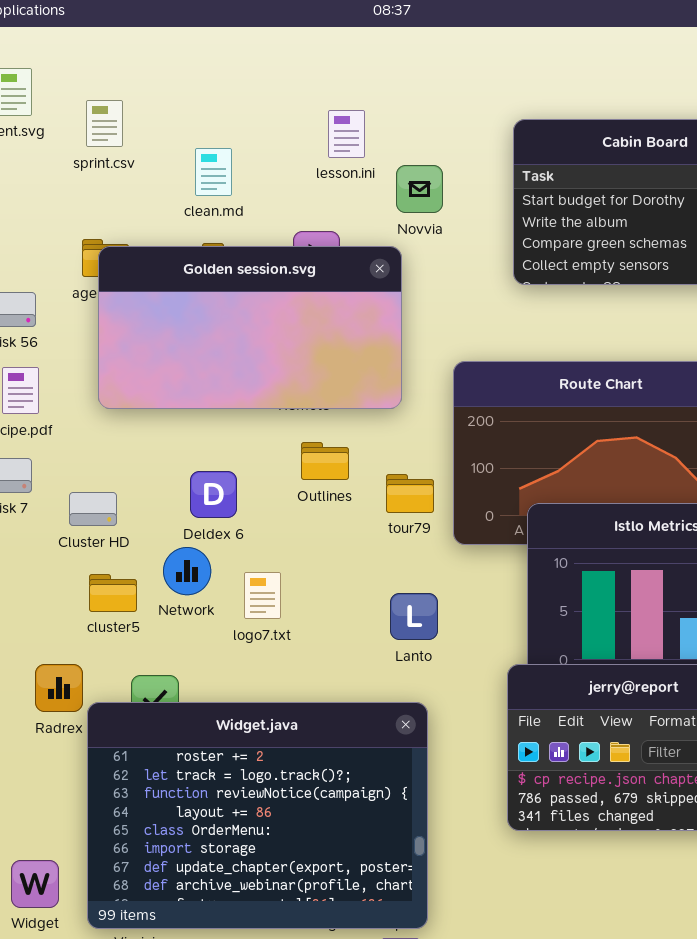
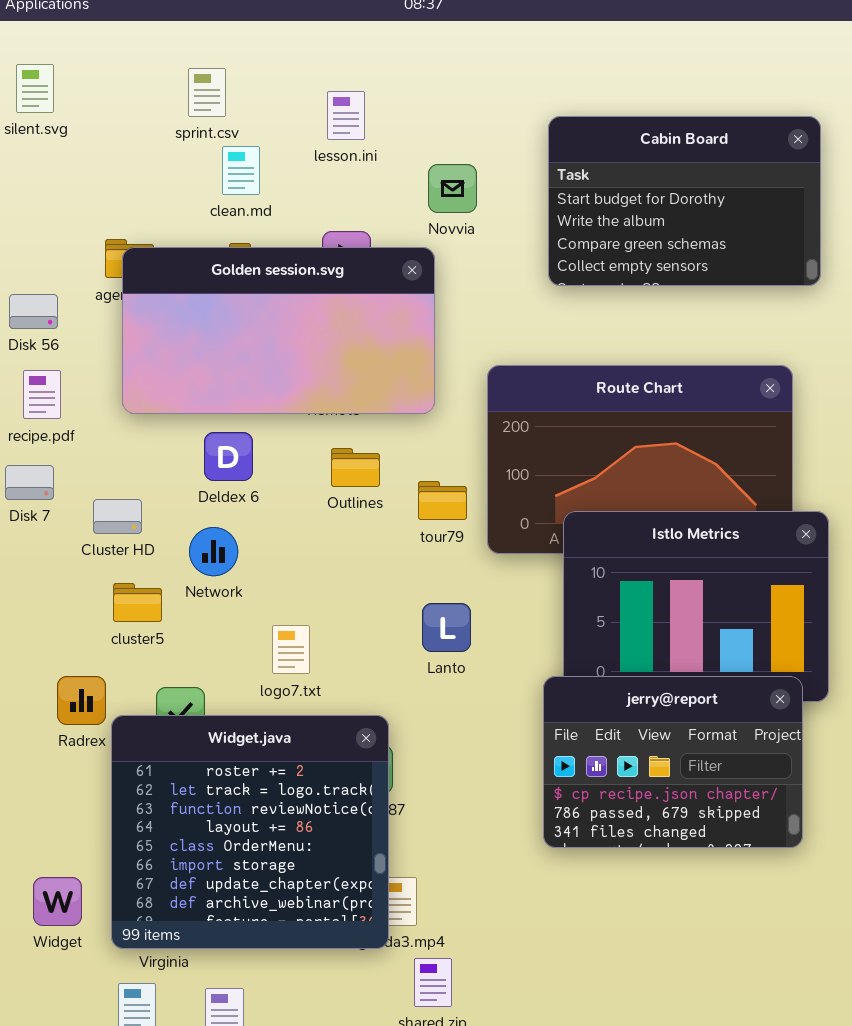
sprint.csv: [86,100,123,147] -> [188,68,226,117], moved
lesson.ini: [328,110,365,158] -> [327,91,365,140], moved
Deldex 6: [190,471,237,518] -> [204,432,253,481], moved
Network: [163,547,211,595] -> [189,527,238,576], moved
logo7.txt: [244,572,281,619] -> [272,625,310,674], moved
Widget.java: [87,702,428,929] -> [111,715,389,949], resized

